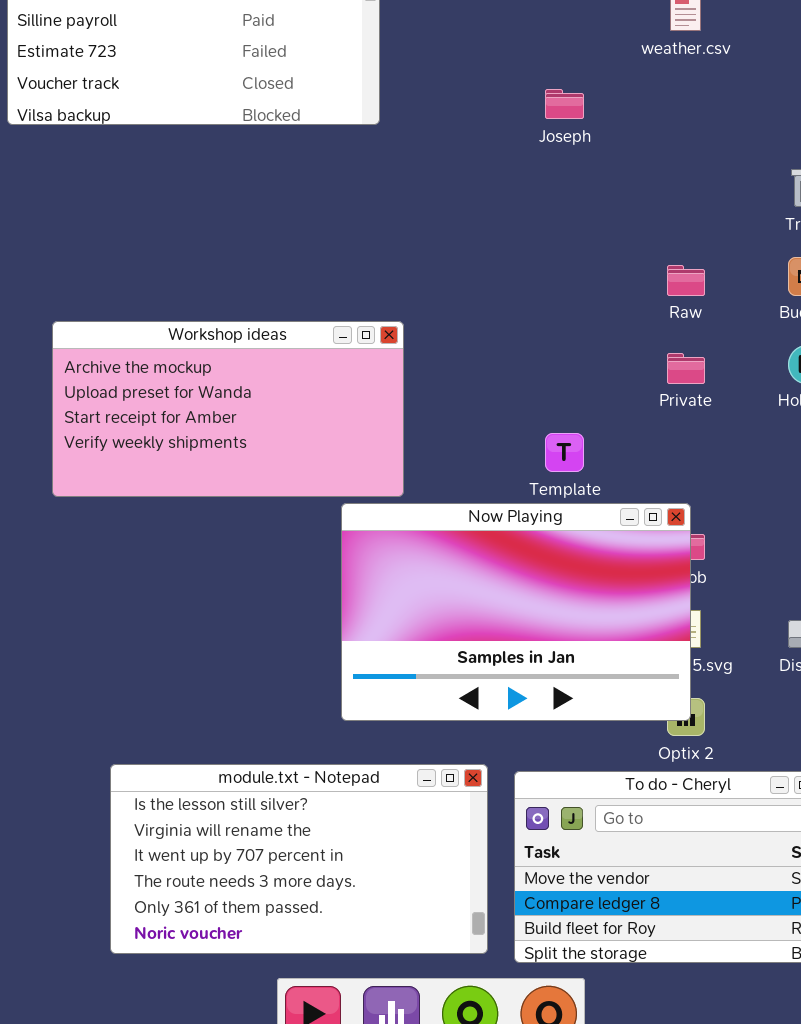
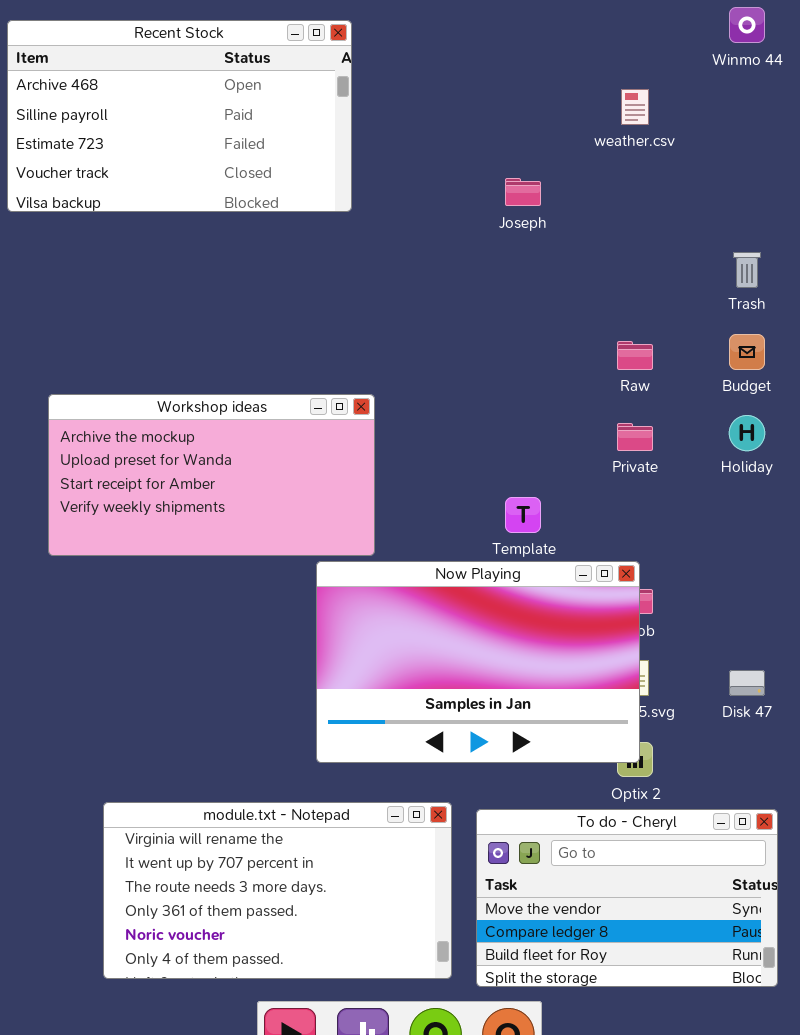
module.txt - Notepad: [110,764,488,954] -> [103,802,452,979], scrolled down 1 row

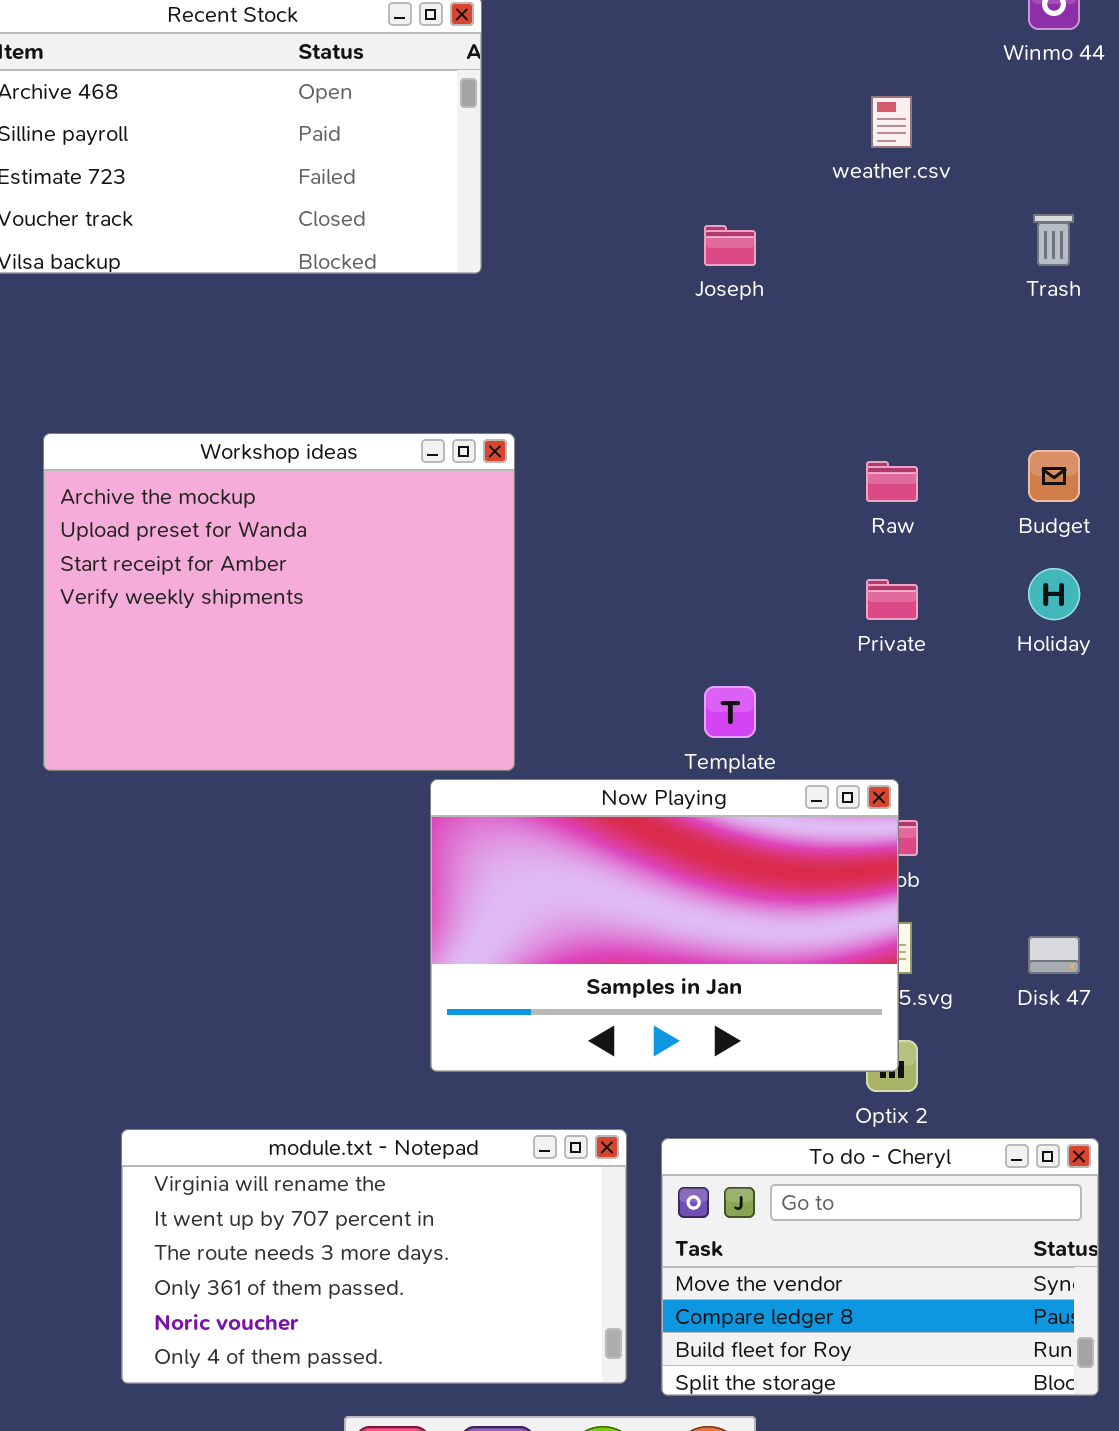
Trash: [733,252,761,288] -> [1033,214,1074,266], moved
Workshop ideas: [48,394,375,556] -> [43,433,515,771], resized

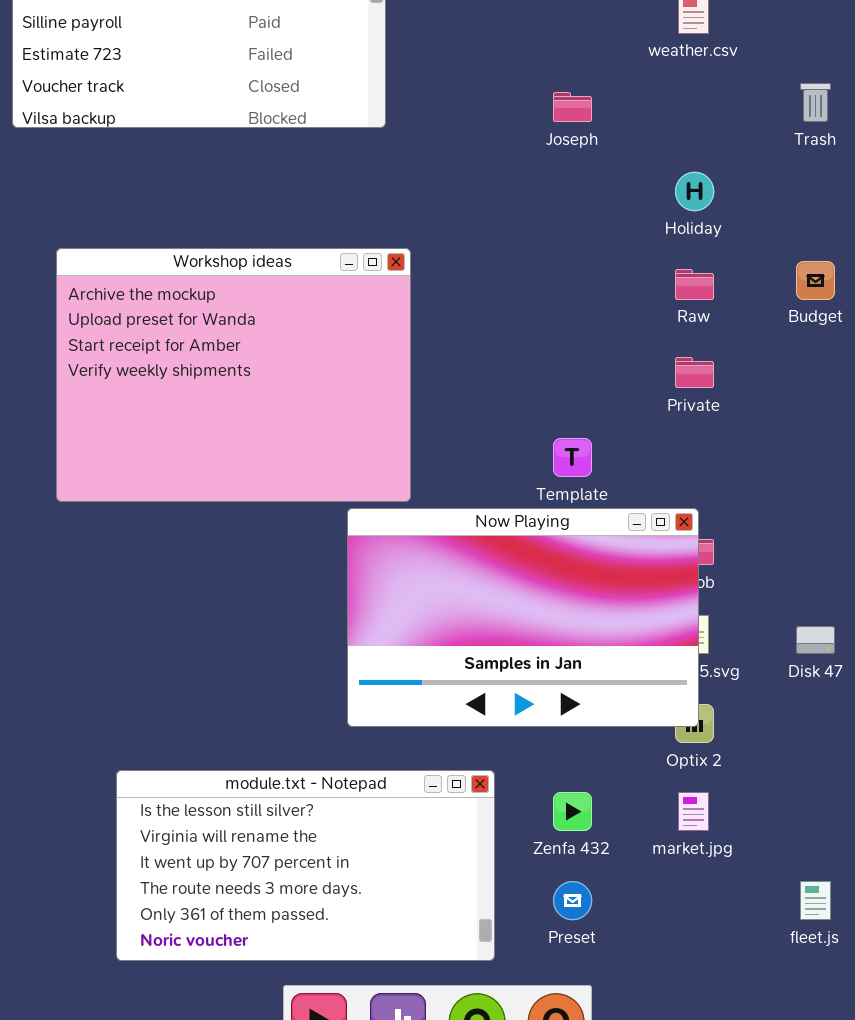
Holiday: [1028,568,1080,620] -> [675,172,714,211], moved
module.txt - Notepad: [121,1129,627,1384] -> [116,770,495,961], scrolled up 1 row
To do - Cheryl: [661,1138,1099,1396] -> none, closed

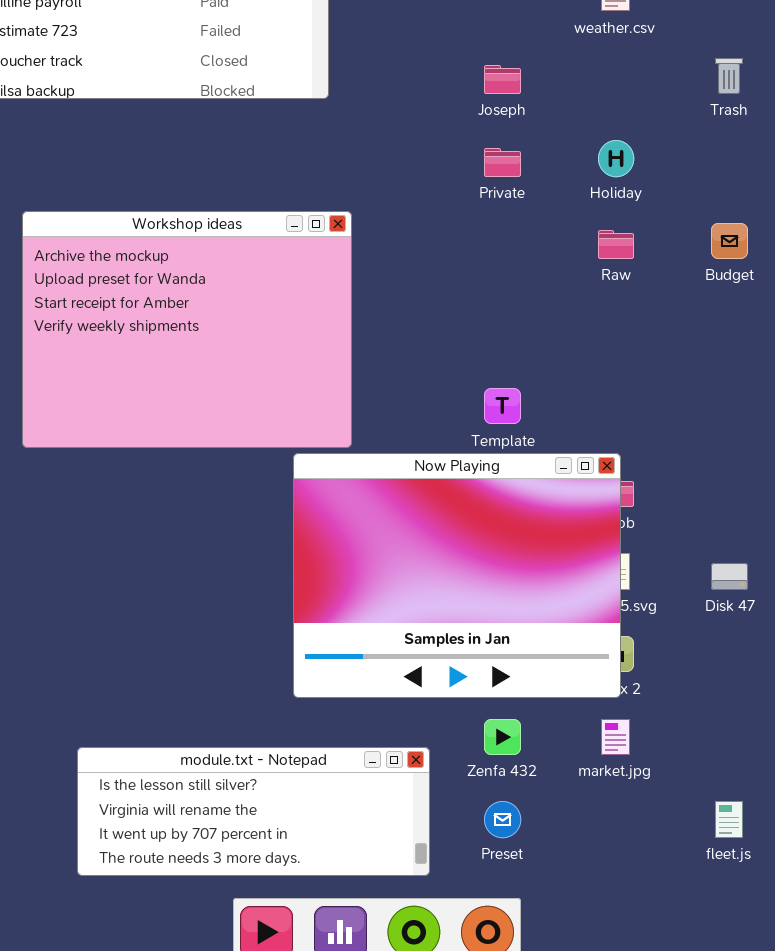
Private: [675,357,714,388] -> [484,148,521,177], moved
Now Playing: [347,508,699,727] -> [293,453,621,698], resized
module.txt - Notepad: [116,770,495,961] -> [77,747,430,876], resized

